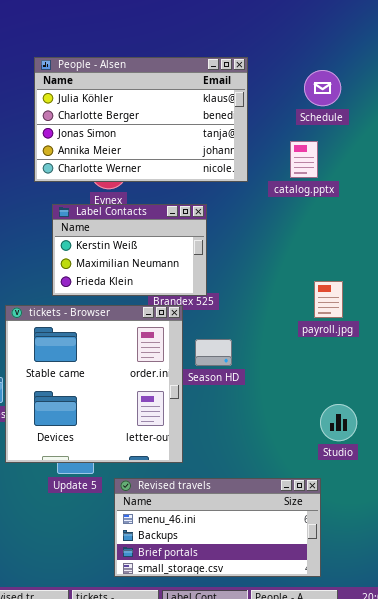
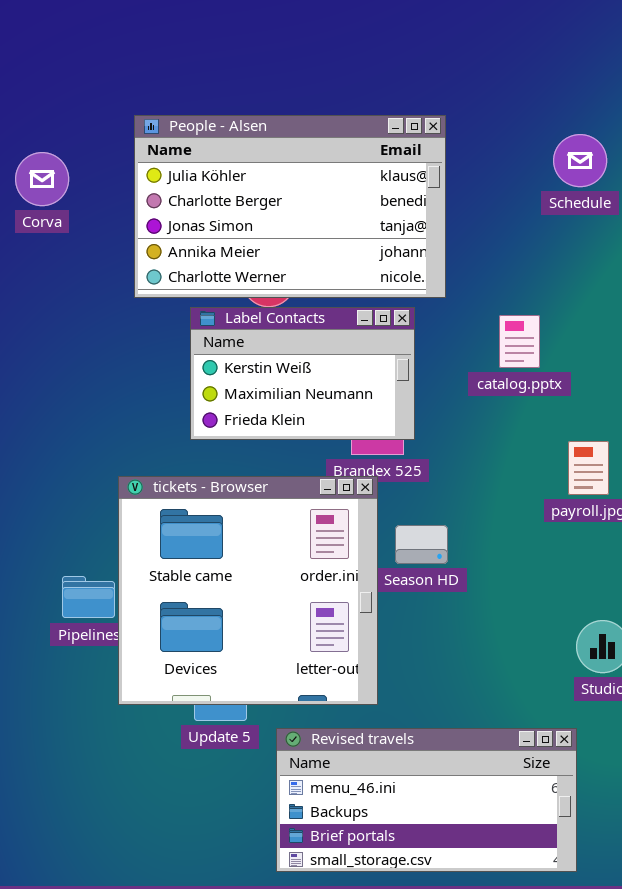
People - Alsen: [34,57,248,182] -> [134,115,446,298], moved
catalog.pptx: [290,141,318,178] -> [499,315,540,368], moved
Label Contacts: [52,204,207,296] -> [190,307,415,440], moved

